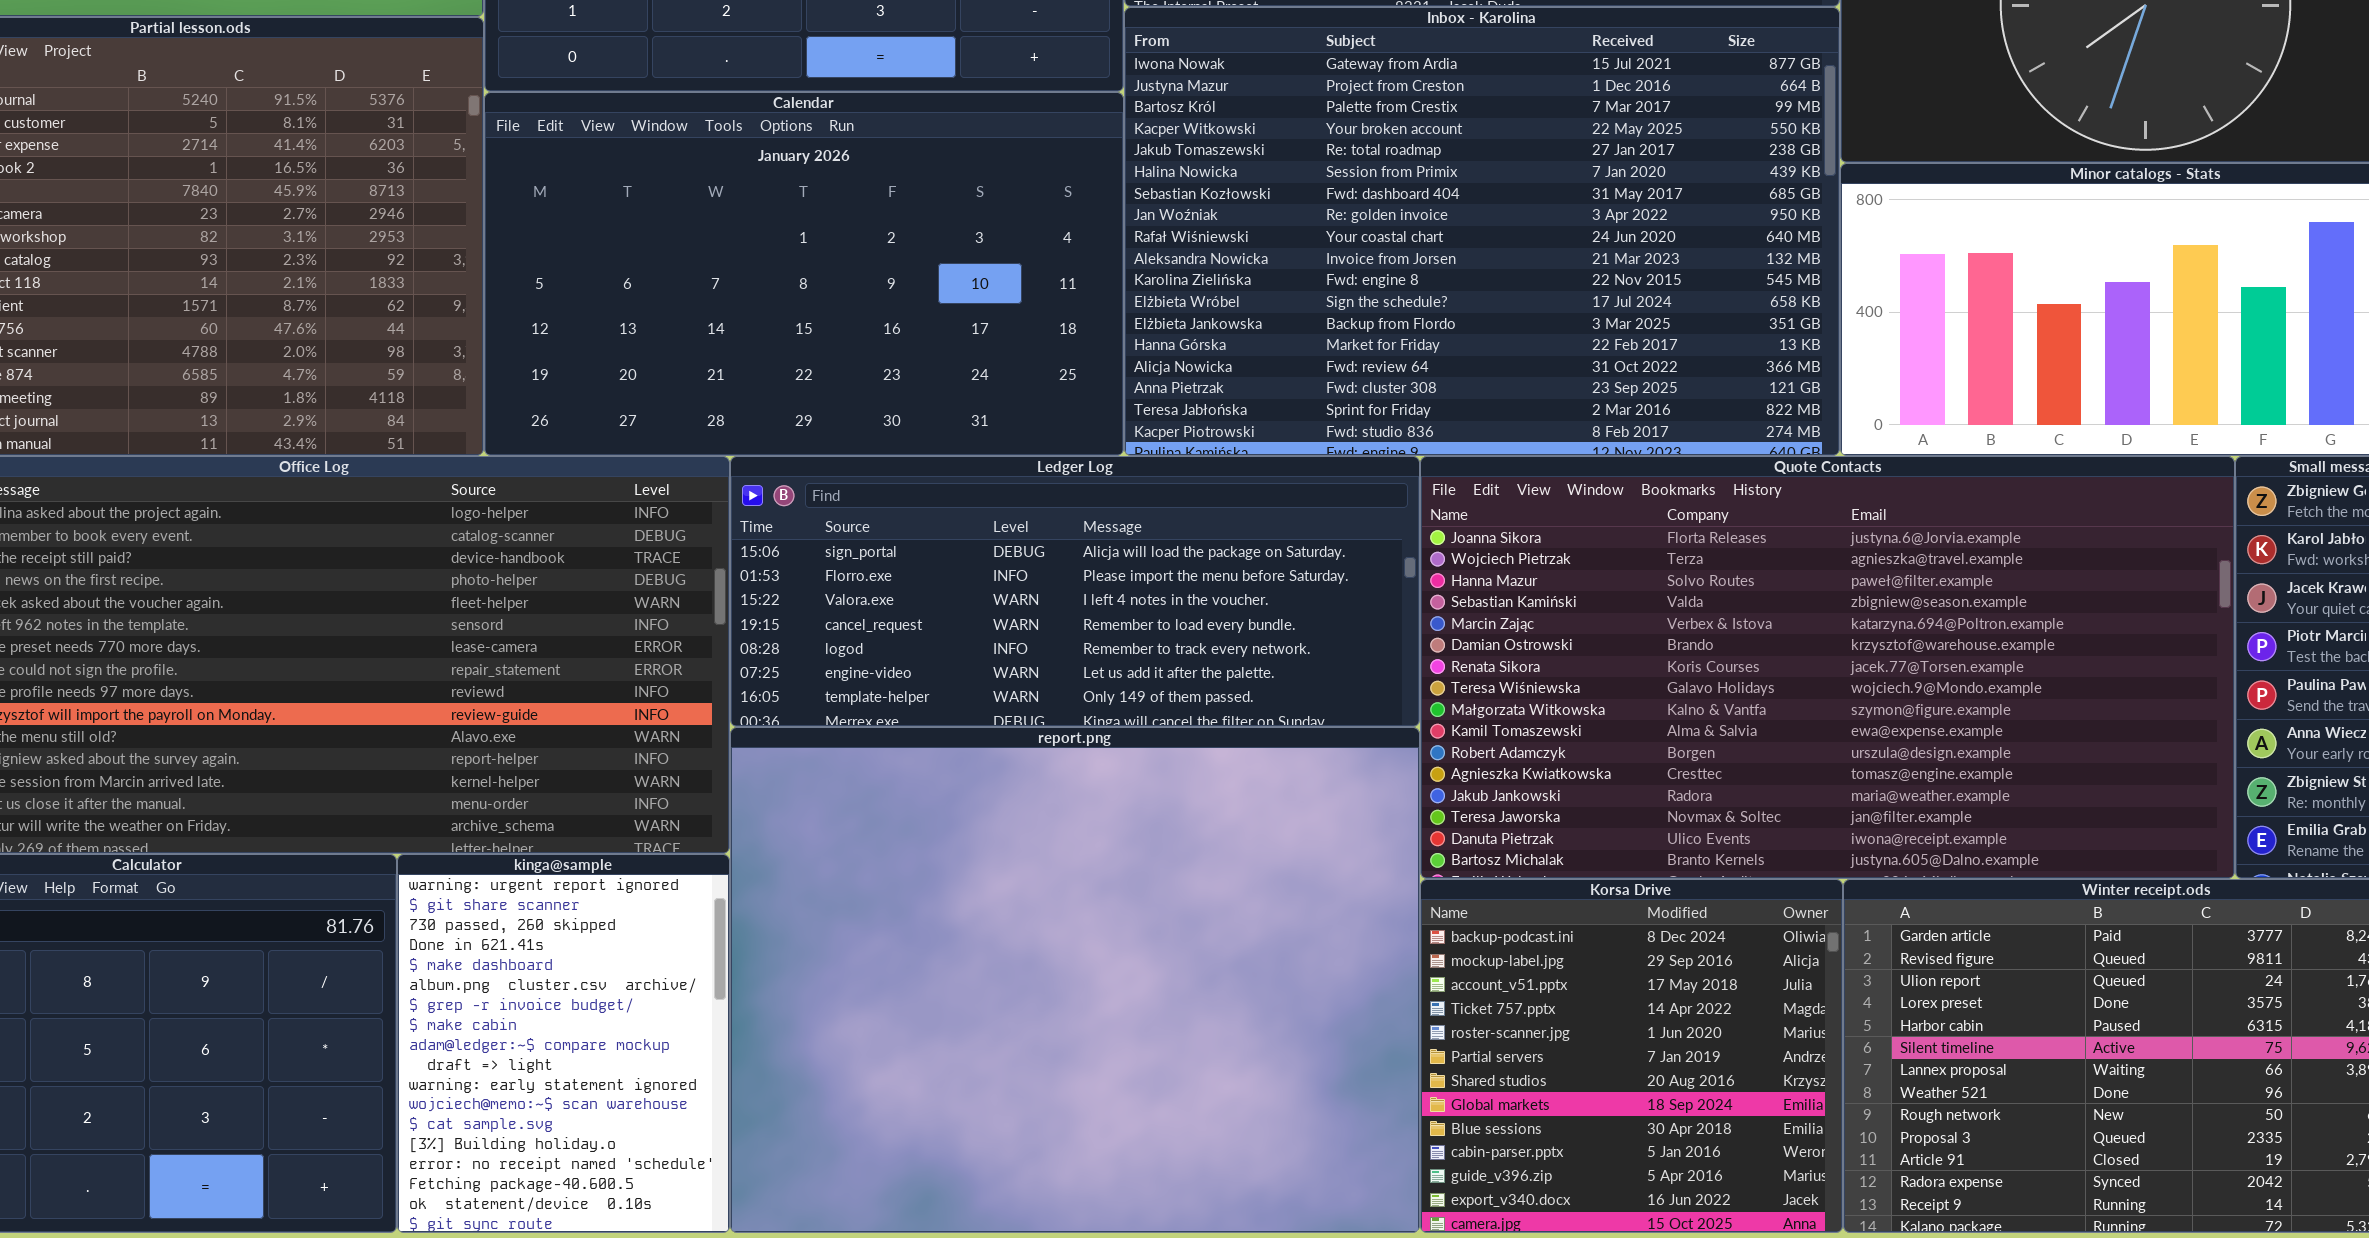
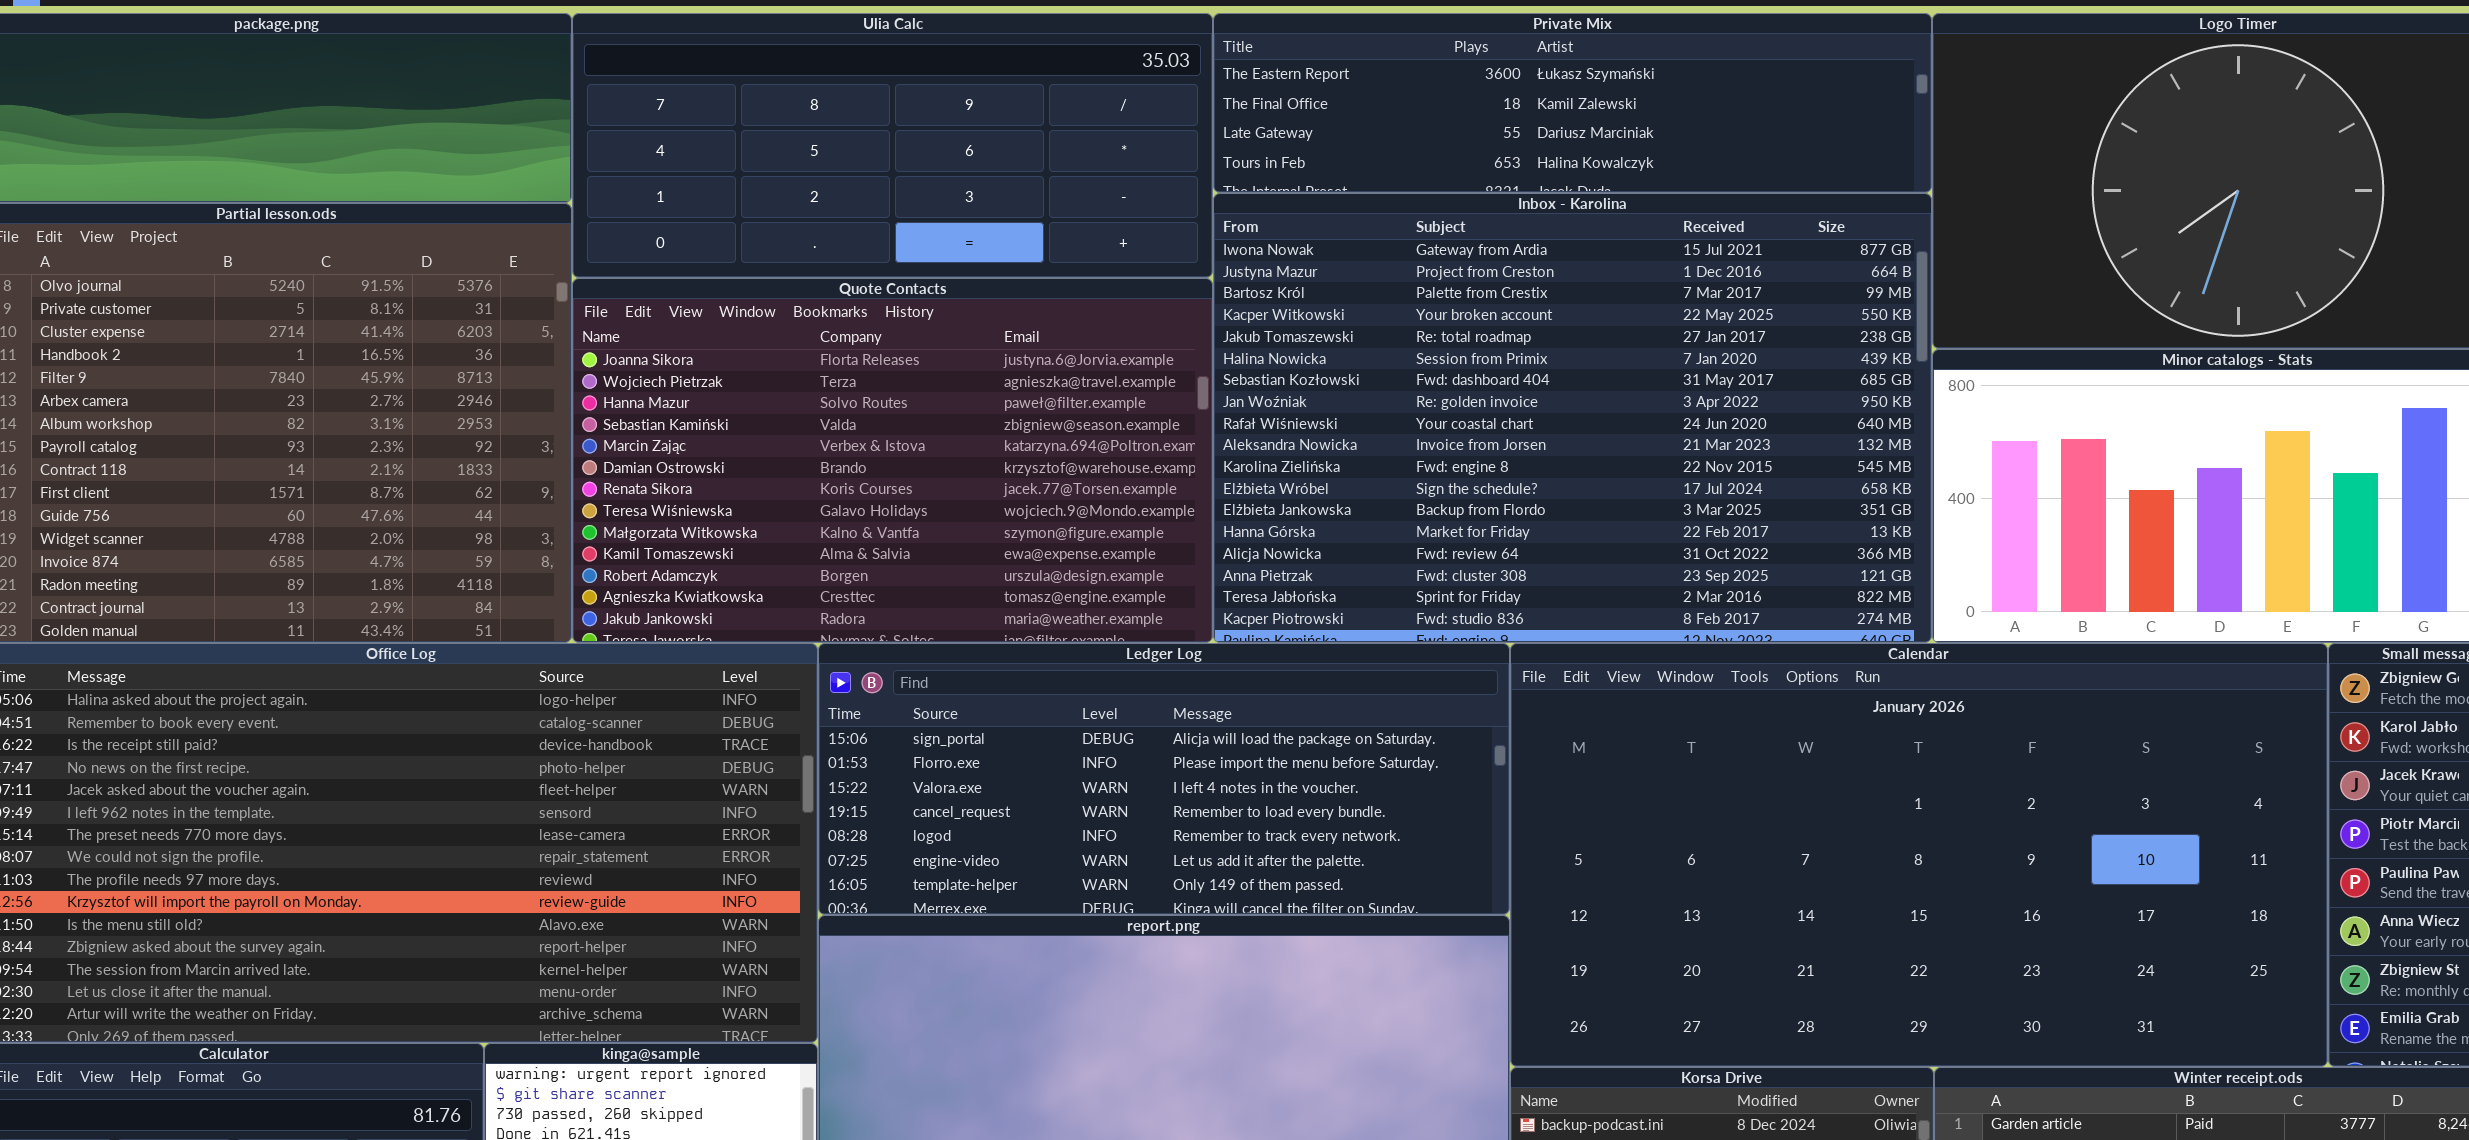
Calendar: [484,92,1124,456] -> [1510,643,2328,1067], moved, resized
Quote Contacts: [1420,456,2235,879] -> [572,278,1213,643], moved, resized

